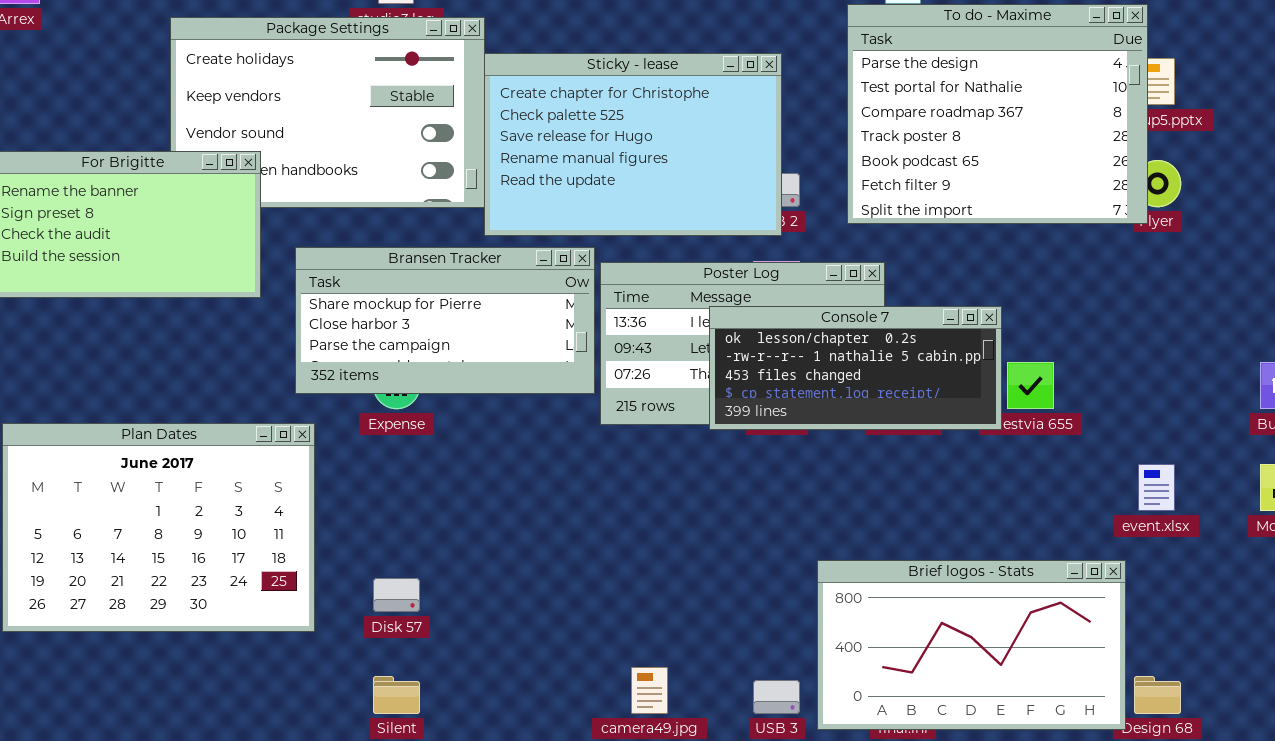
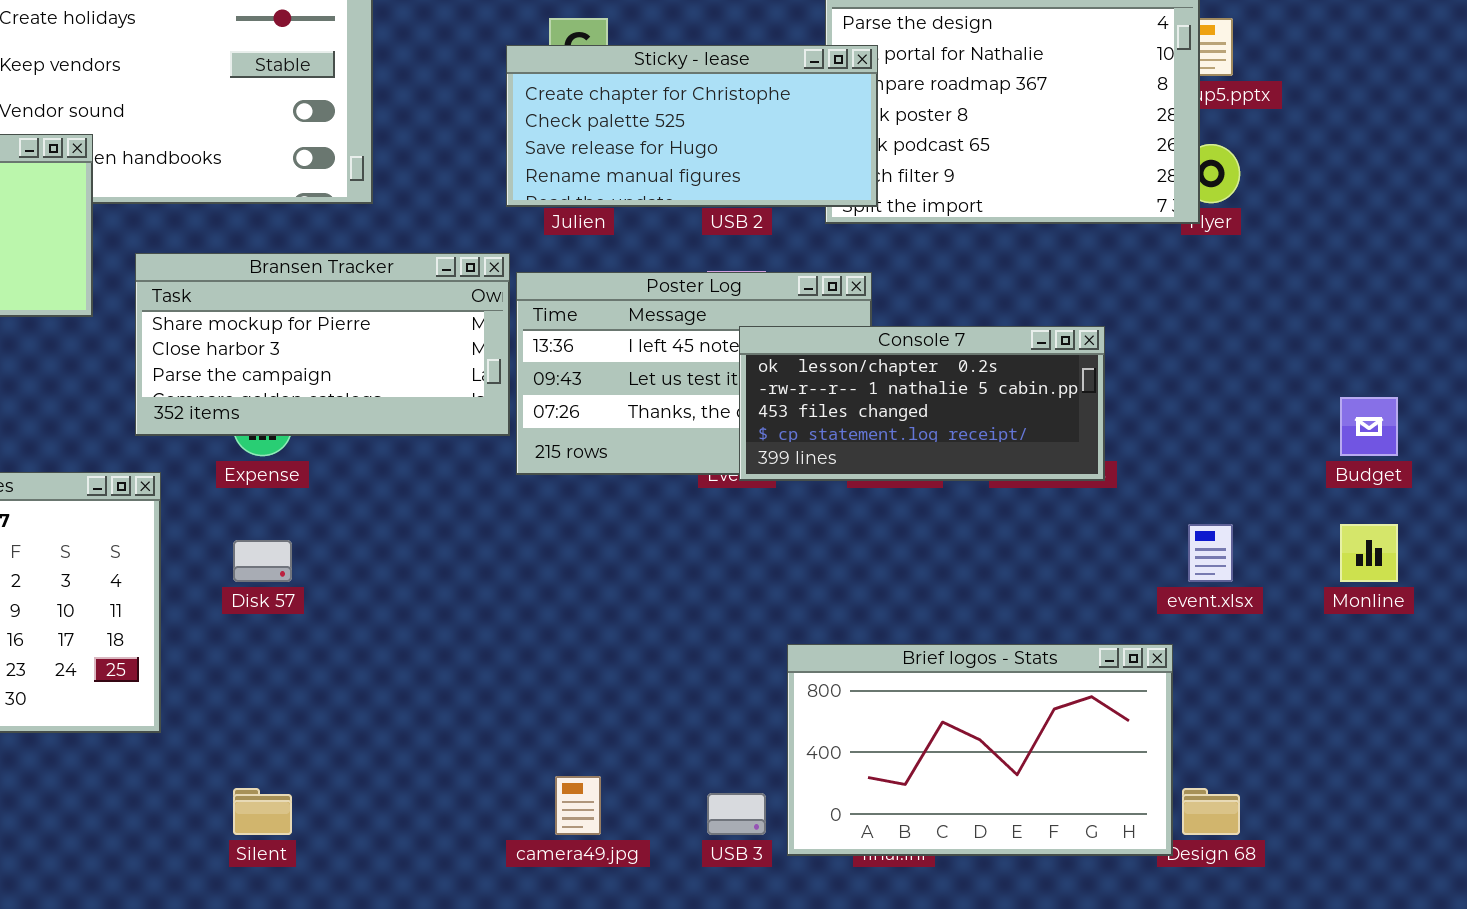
Sticky - lease: [484,53,782,236] -> [506,45,878,207], moved, resized
Console 7: [709,306,1002,430] -> [739,326,1105,481], moved
Disk 57: [373,578,420,612] -> [233,540,292,582], moved

